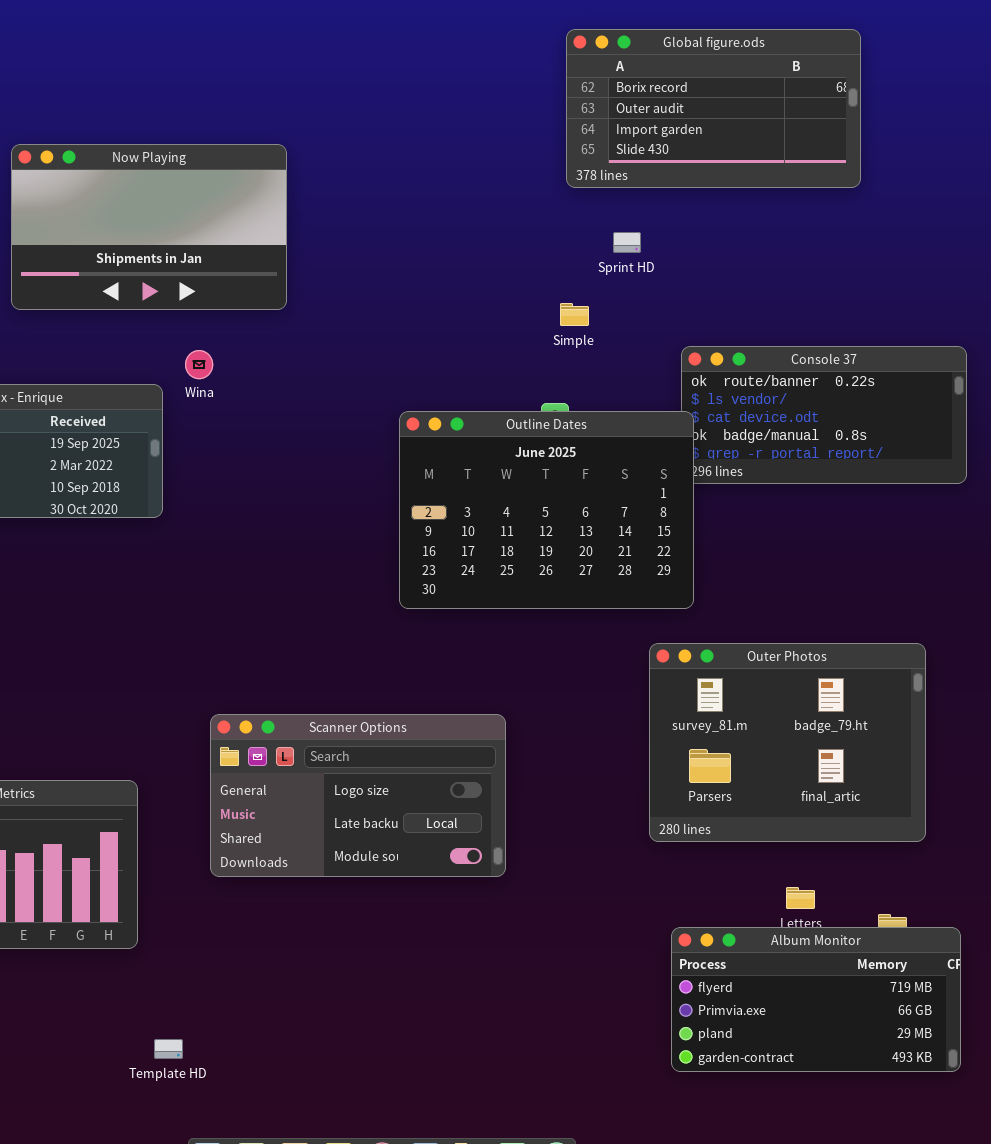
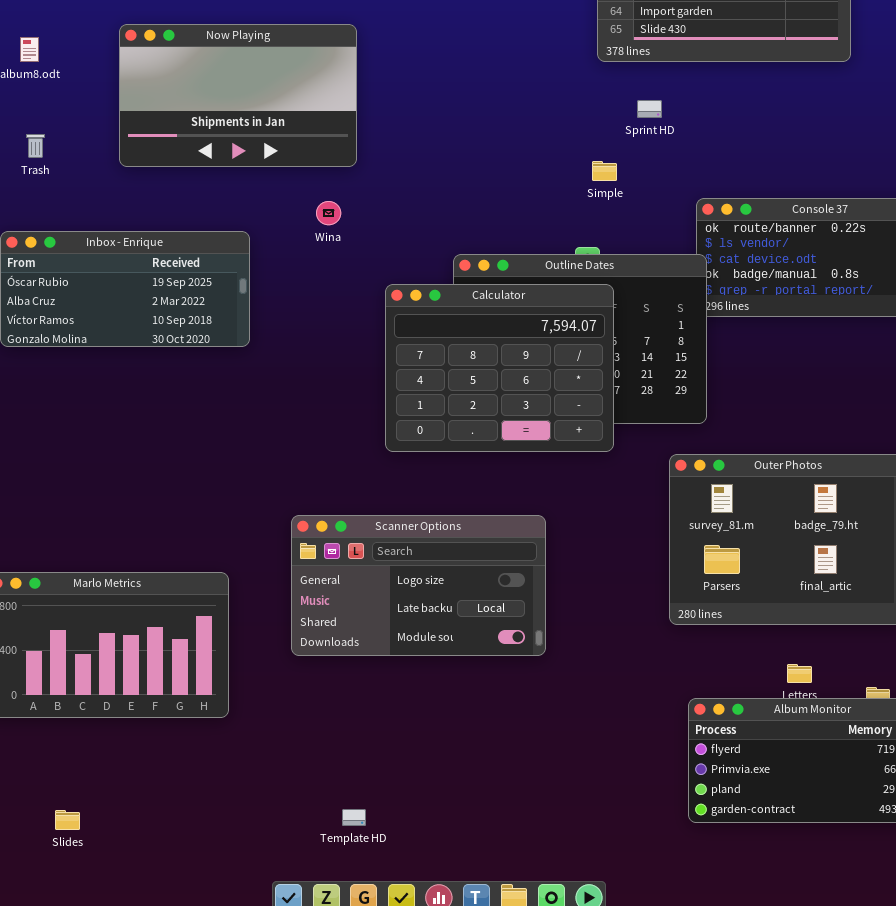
Wina: [185,350,213,379] -> [316,201,341,225], moved
Calculator: none -> [385,284,614,452], opened
Template HD: [154,1039,183,1059] -> [342,809,366,826], moved

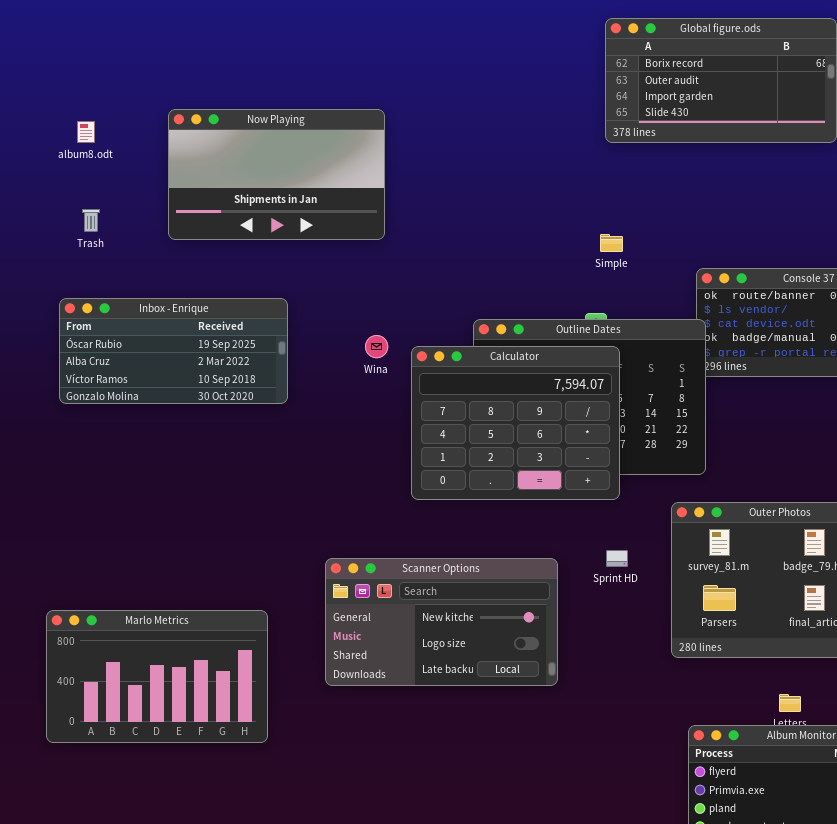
Sprint HD: [637,100,662,118] -> [606,550,628,567], moved
Wina: [316,201,341,225] -> [365,335,388,358], moved
Scanner Options: [291,515,546,656] -> [325,558,558,686], scrolled up 1 row

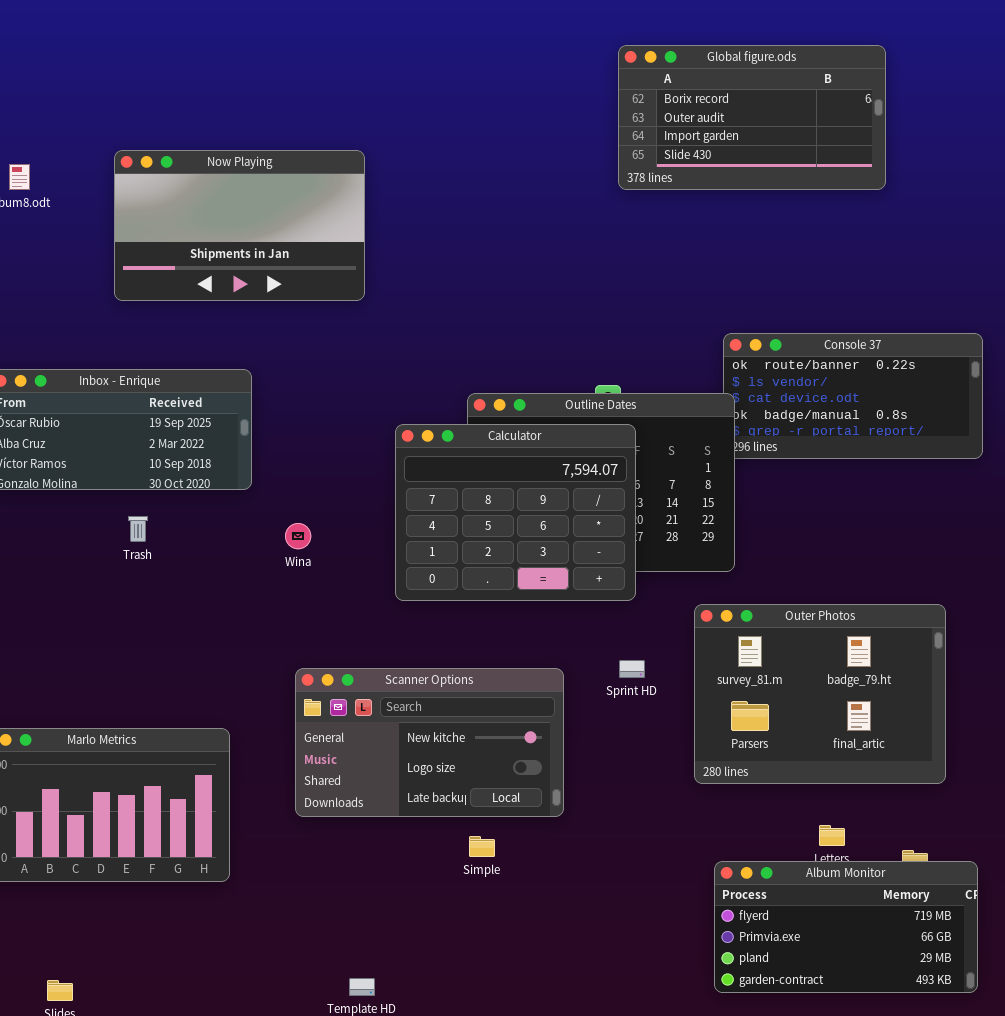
Trash: [82,209,100,232] -> [128,516,148,542], moved
Simple: [600,234,623,252] -> [469,836,495,857], moved
Wina: [365,335,388,358] -> [285,523,311,549], moved

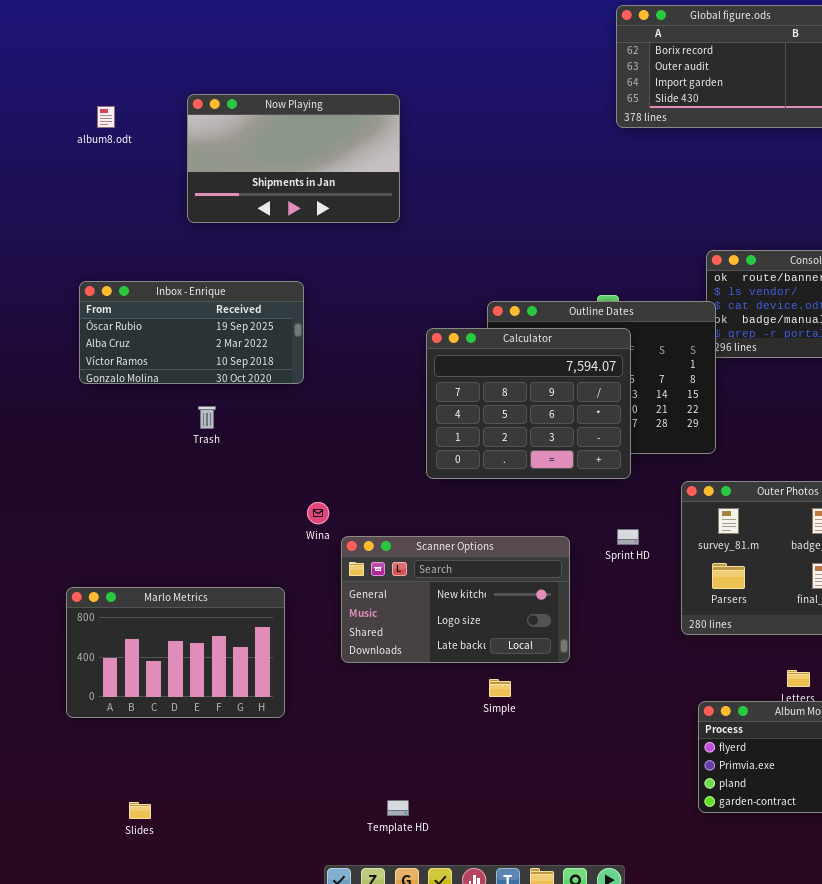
Wina: [285,523,311,549] -> [307,502,329,524], moved

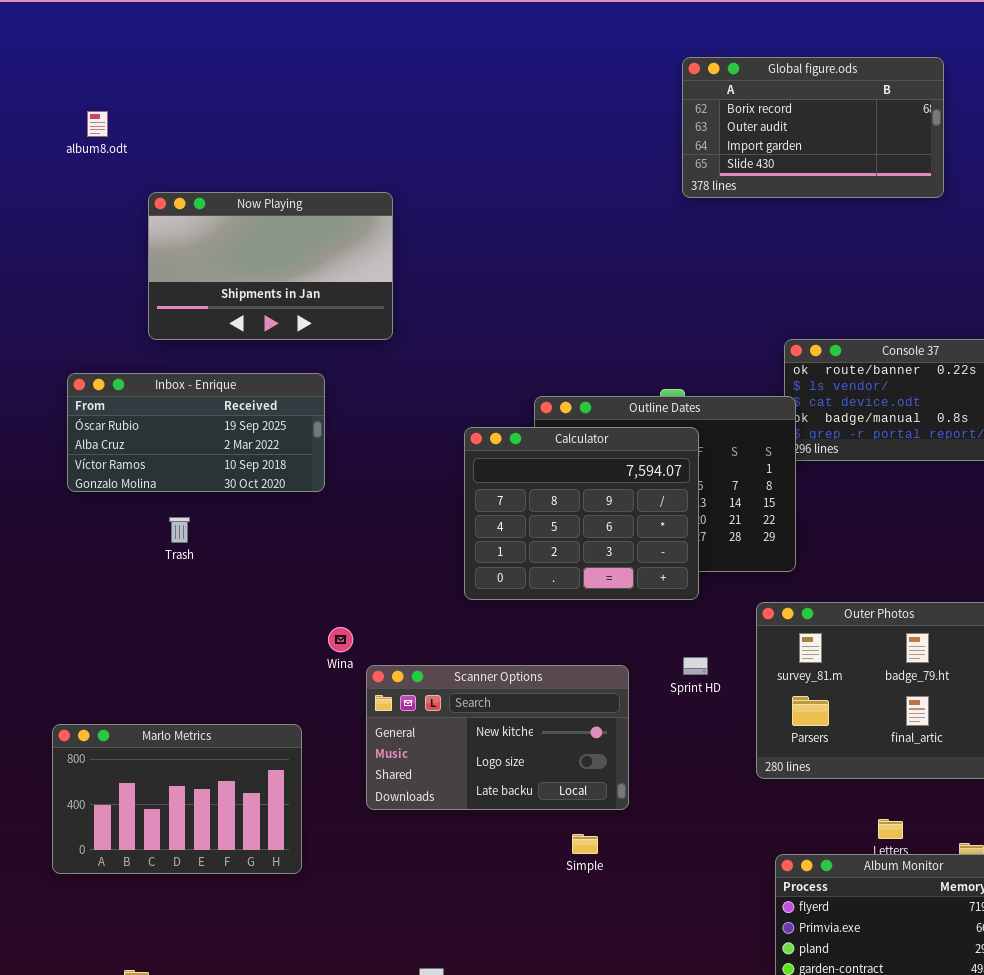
Now Playing: [187,94,400,223] -> [148,192,393,340], moved
album8.odt: [97,106,115,128] -> [87,111,108,137], moved
Trash: [198,406,216,429] -> [169,517,190,543], moved
Simple: [489,679,511,697] -> [572,834,598,854], moved

